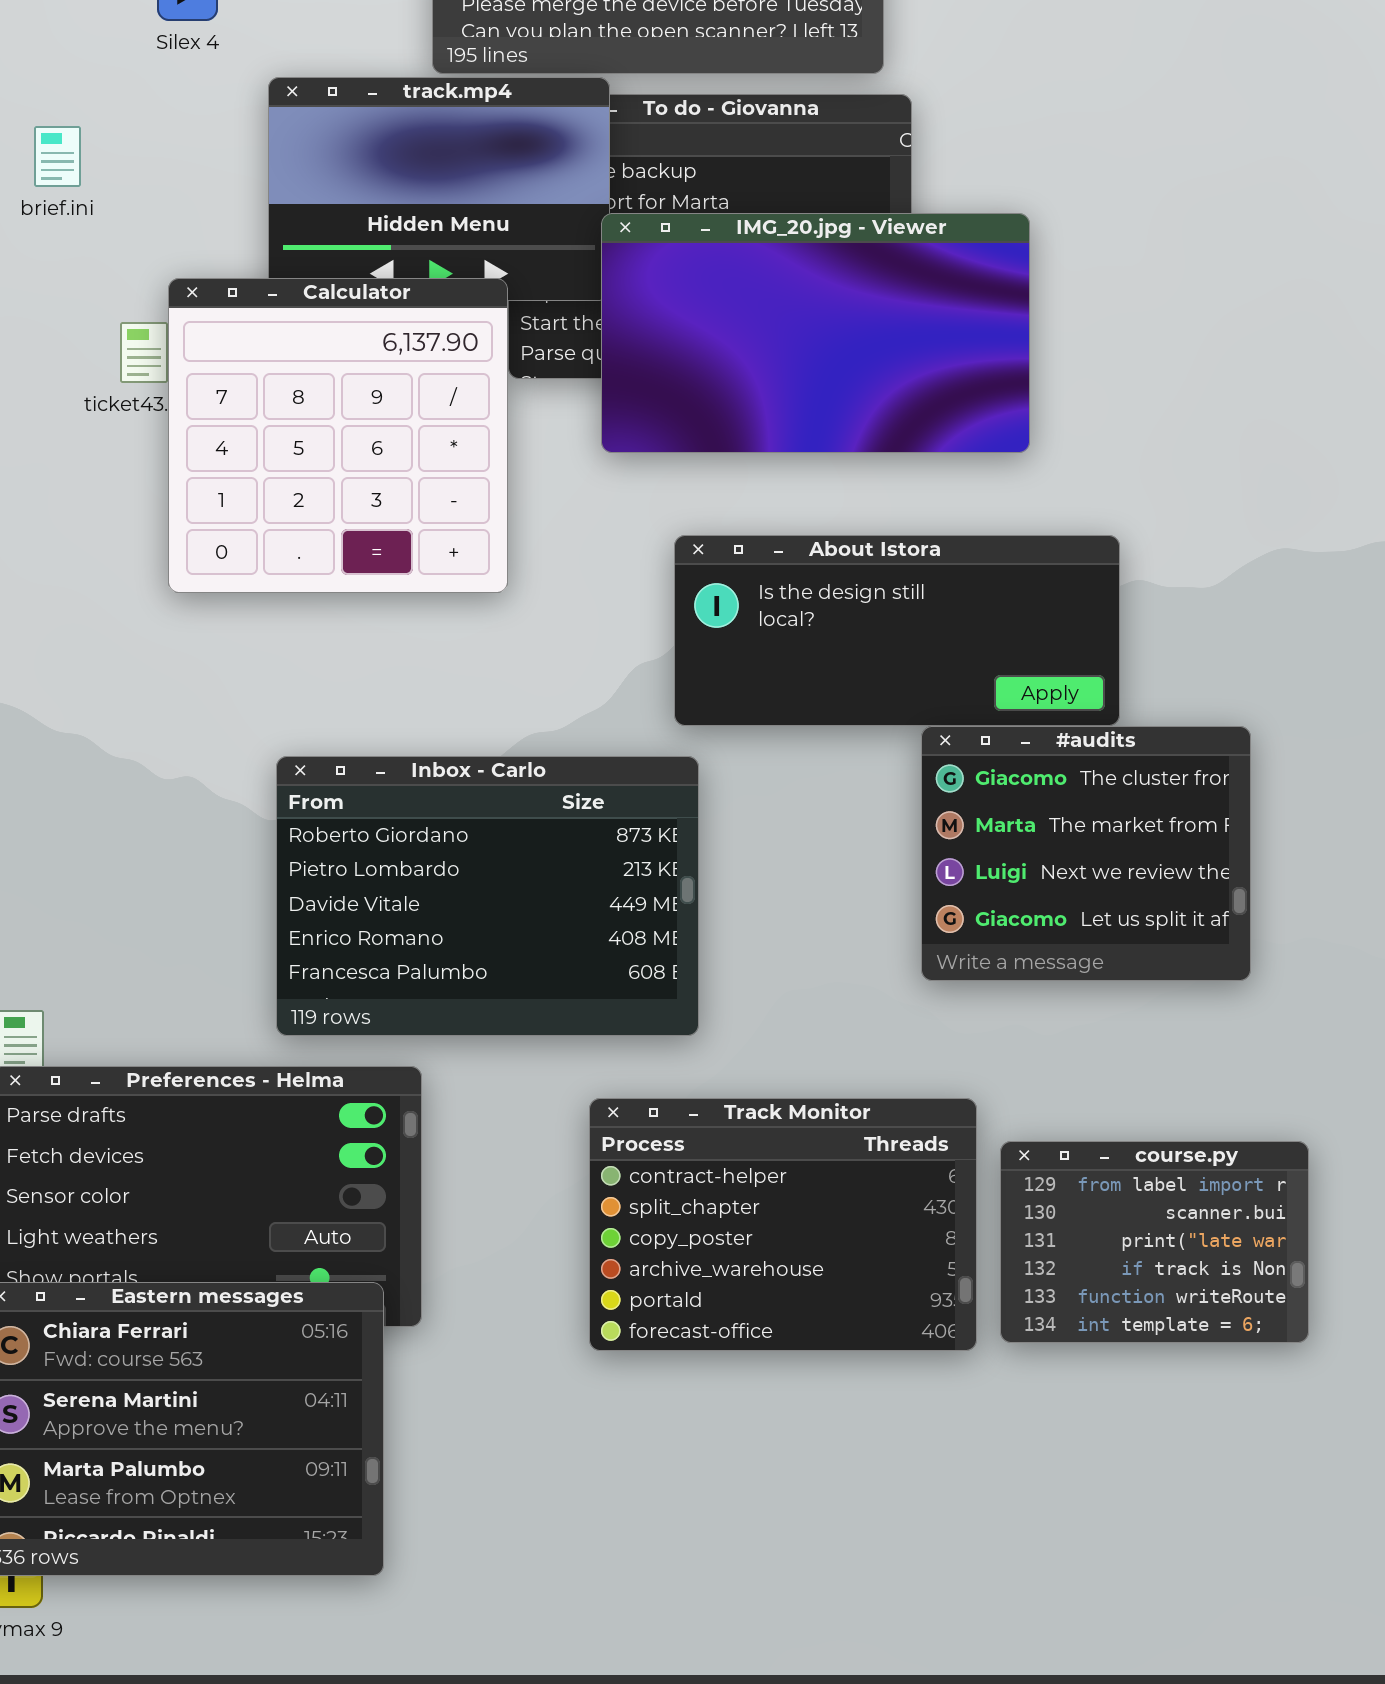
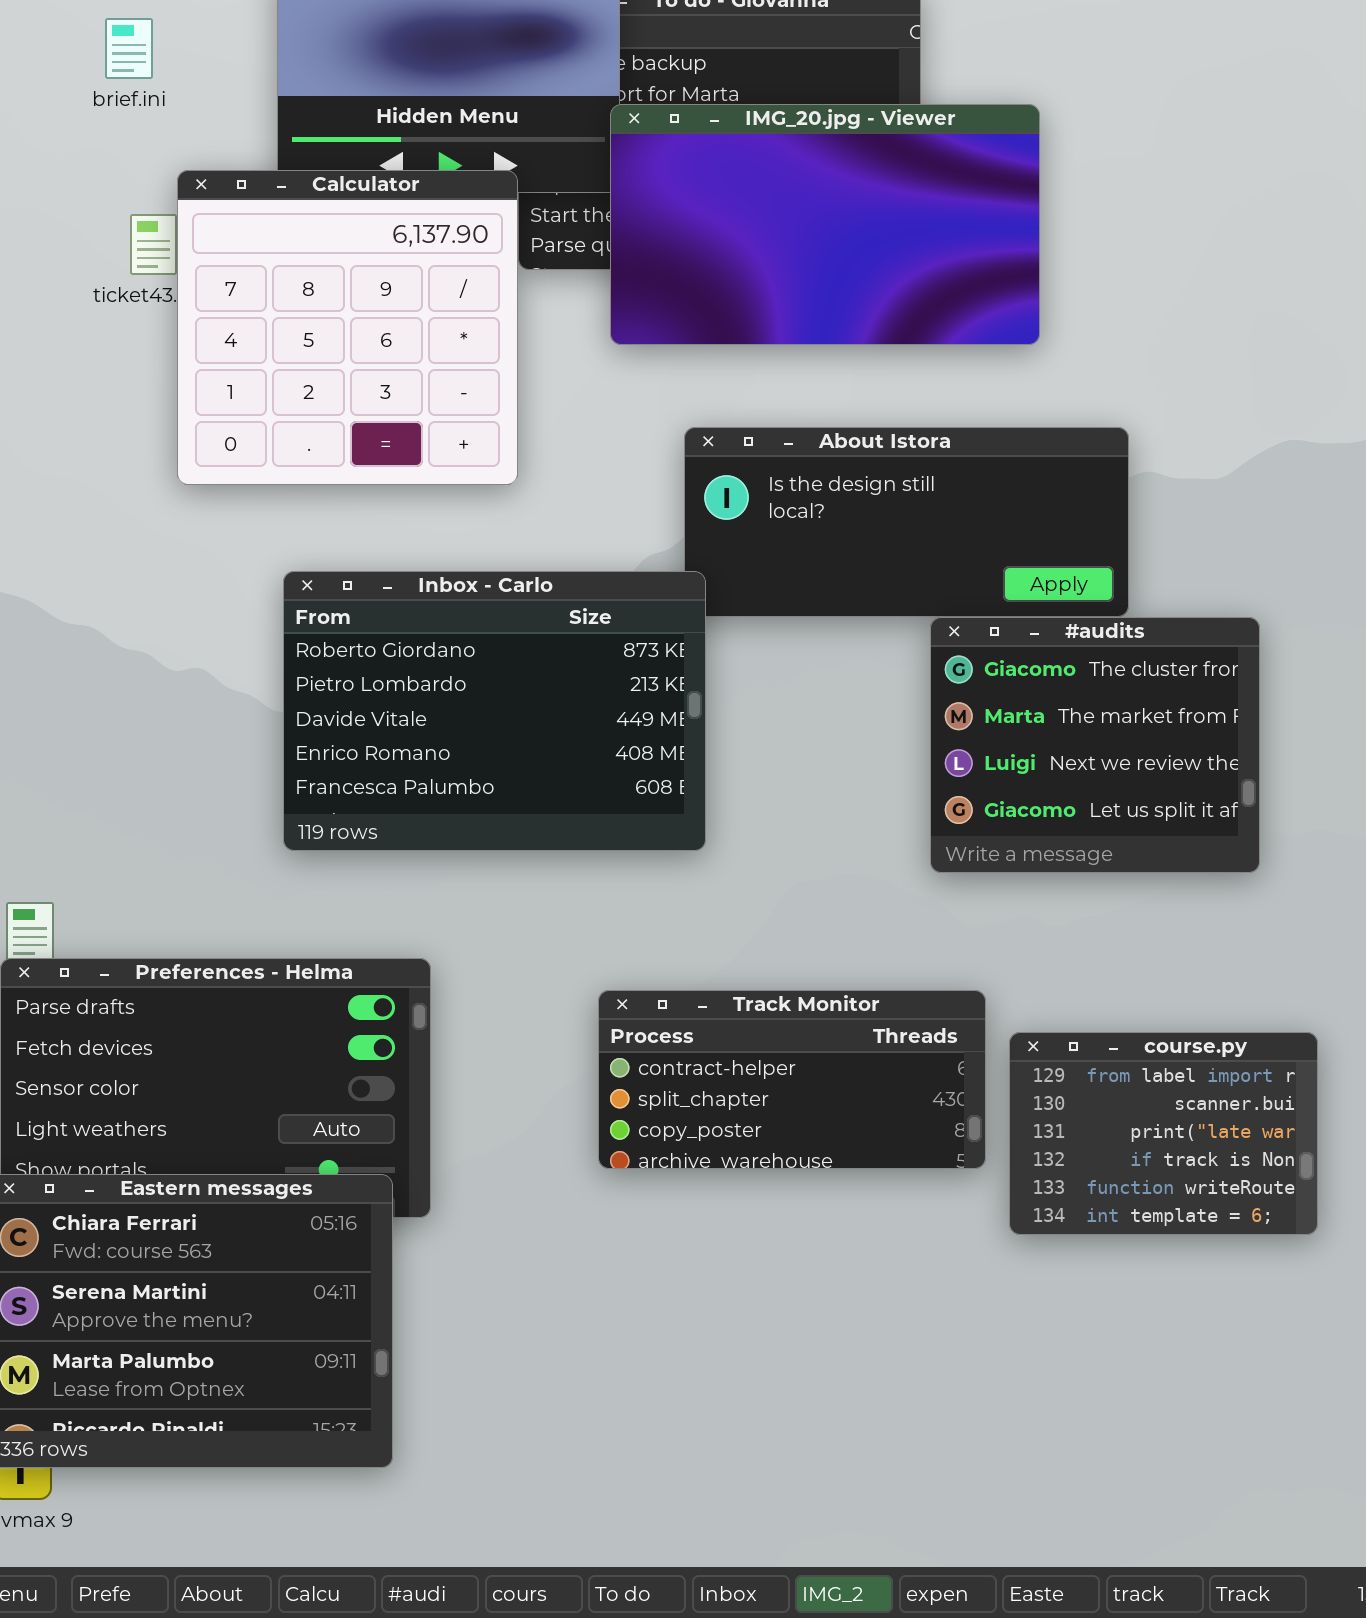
brief.ini: [34,126,81,187] -> [105,18,153,79], moved
Inbox - Carlo: [276,756,699,1036] -> [283,571,706,851], moved
Track Monitor: [589,1098,977,1351] -> [598,990,986,1169], resized

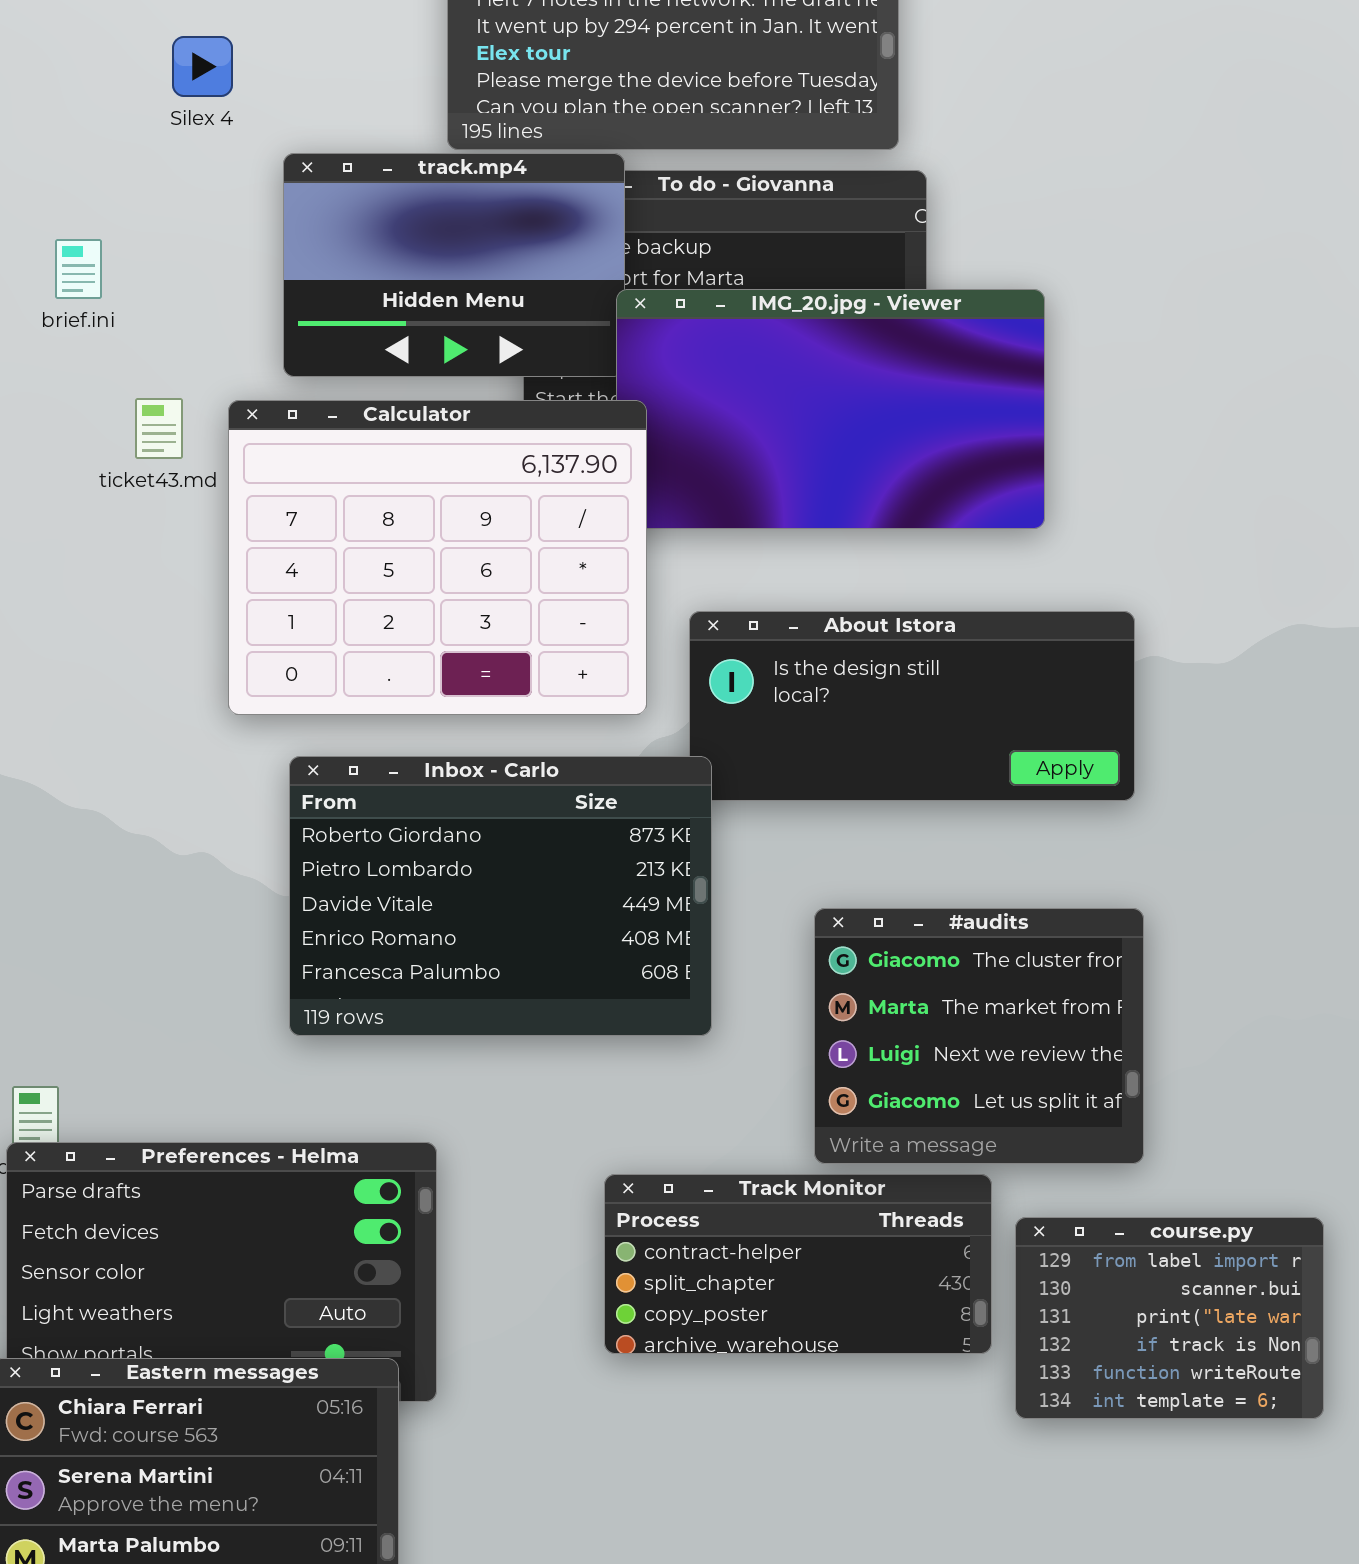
brief.ini: [105,18,153,79] -> [55,239,102,299], moved
Calculator: [177,170,518,485] -> [228,400,647,715], moved, resized
#audits: [930,617,1260,873] -> [814,908,1144,1164], moved

